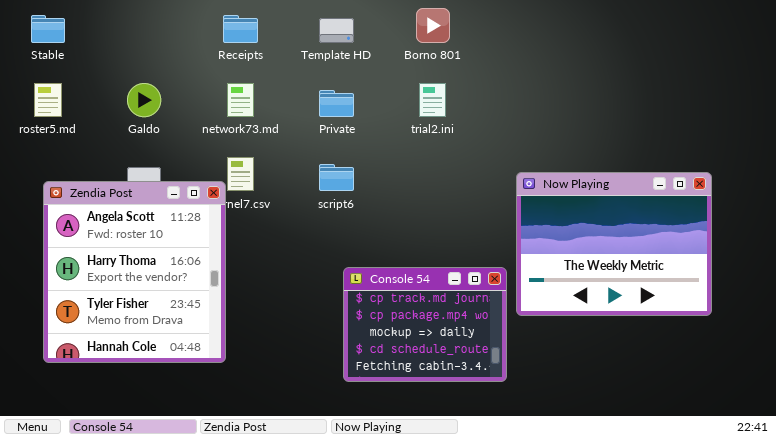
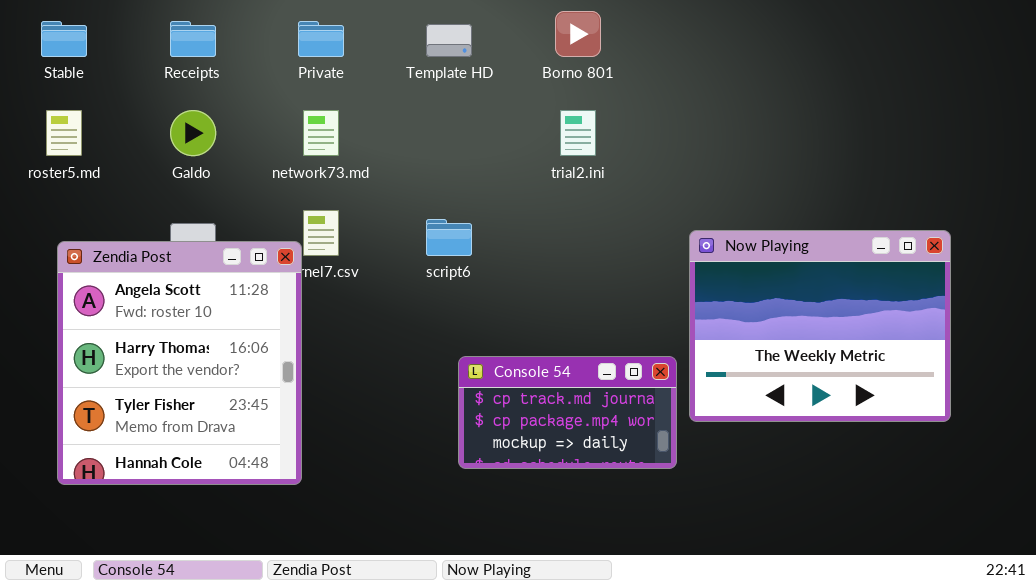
Receipts: [223,15,258,43] -> [170,21,216,57], moved
Private: [319,90,354,117] -> [298,21,344,57], moved
Console 54: [343,267,507,382] -> [458,356,677,469], resized

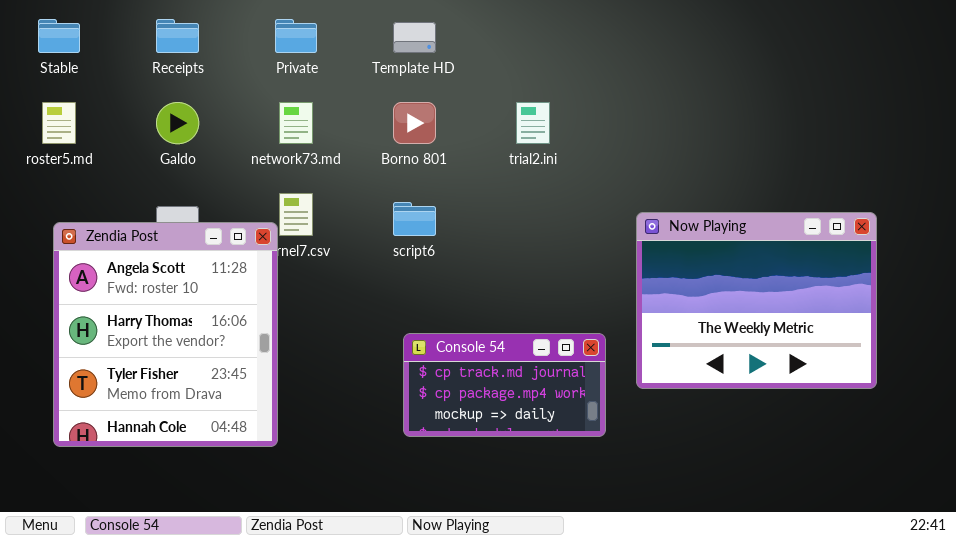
Borno 801: [555,11,601,57] -> [393,102,436,144], moved
Console 54: [458,356,677,469] -> [403,333,606,437], moved

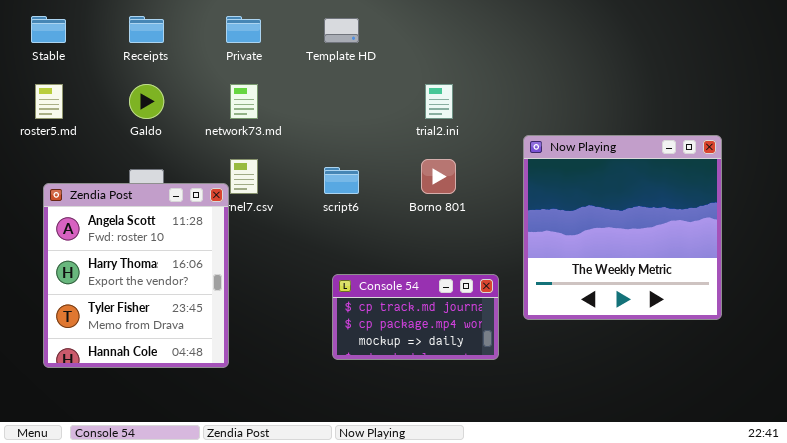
Borno 801: [393,102,436,144] -> [421,159,456,194], moved
Now Playing: [636,212,877,389] -> [523,135,722,320], resized

